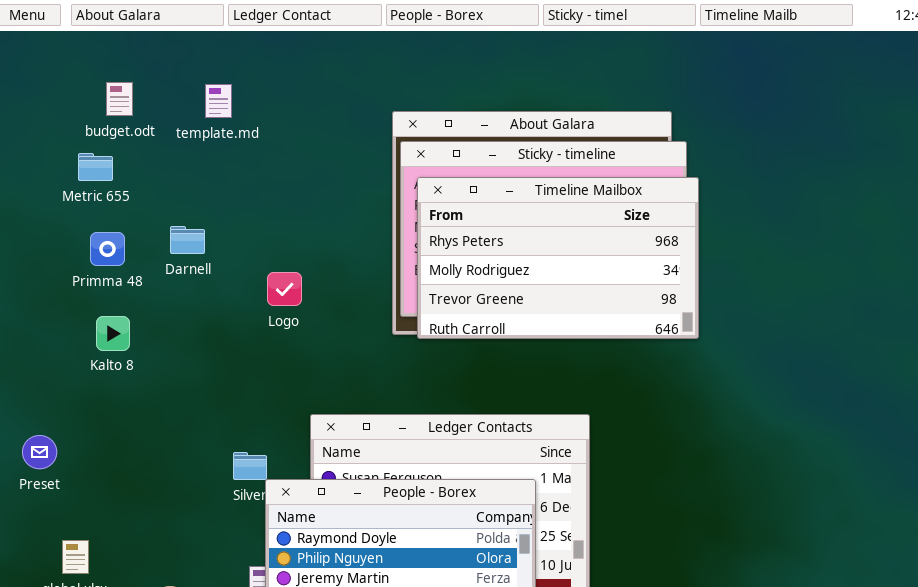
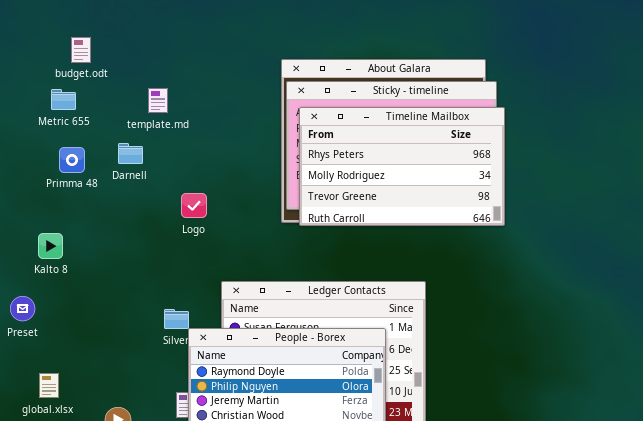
template.md: [205,84,232,118] -> [148,88,168,113], moved
Logo: [267,272,302,306] -> [181,193,207,218], moved
Kalto 8: [96,316,130,351] -> [38,233,63,259], moved

